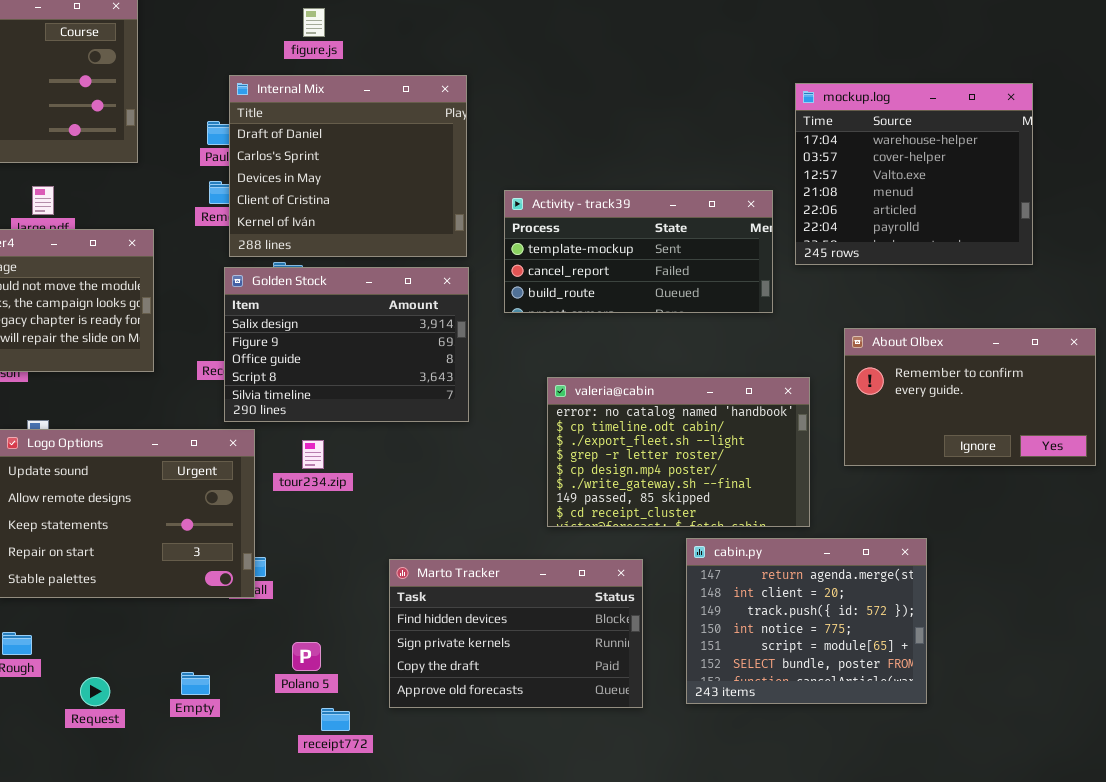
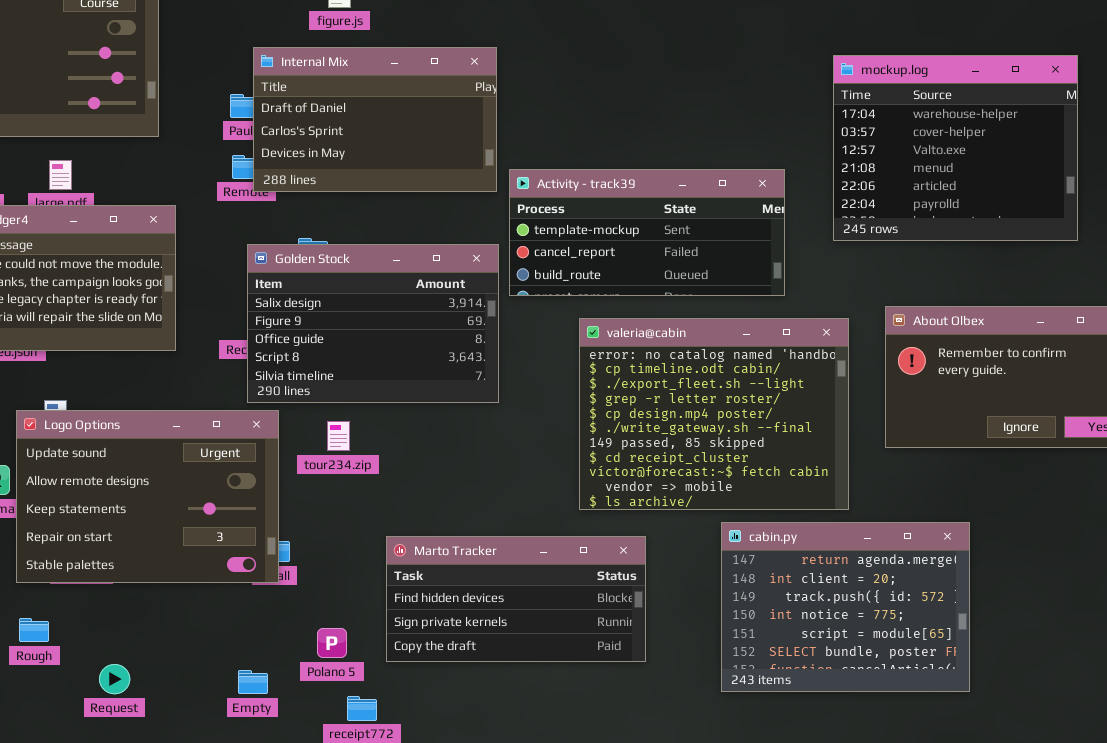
Internal Mix: [229,75,467,257] -> [253,47,497,192], resized
Activity - track39: [504,190,773,313] -> [509,169,785,296], moved
valeria@cabin: [547,377,810,527] -> [579,318,849,510], resized
Marto Tracker: [389,559,643,708] -> [386,536,646,662], moved, resized
Empty: [181,672,210,695] -> [238,670,268,694], moved

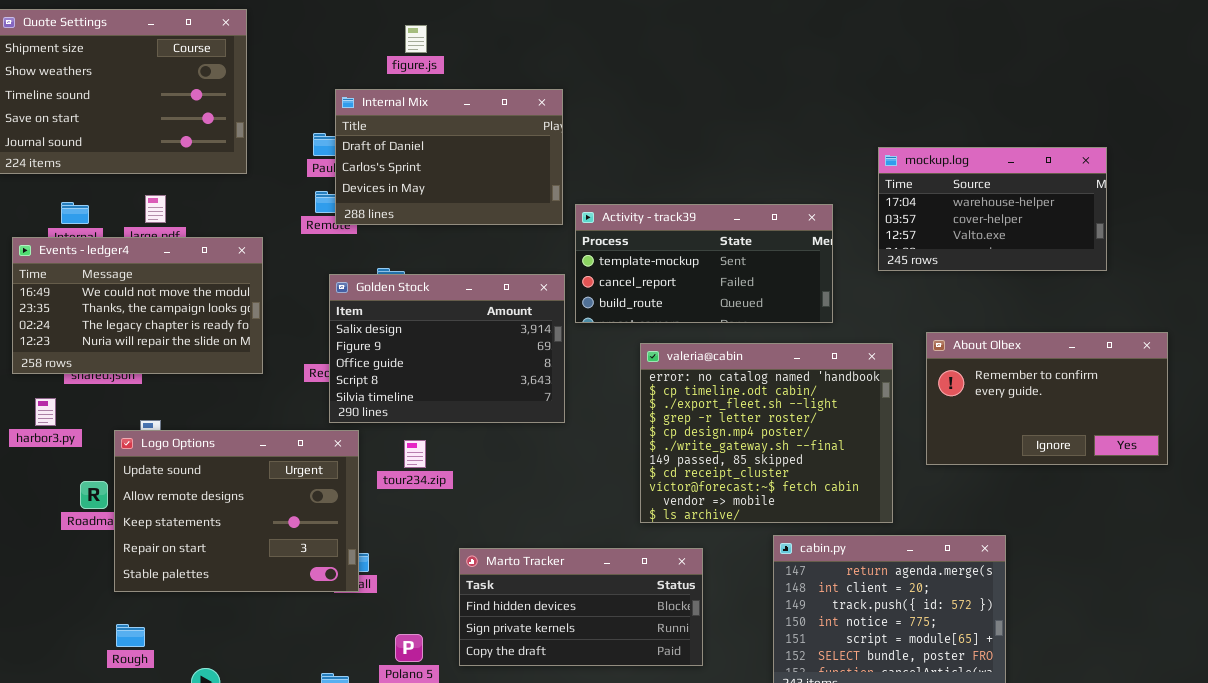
mockup.log: [833,55,1078,241] -> [878,147,1107,271], resized

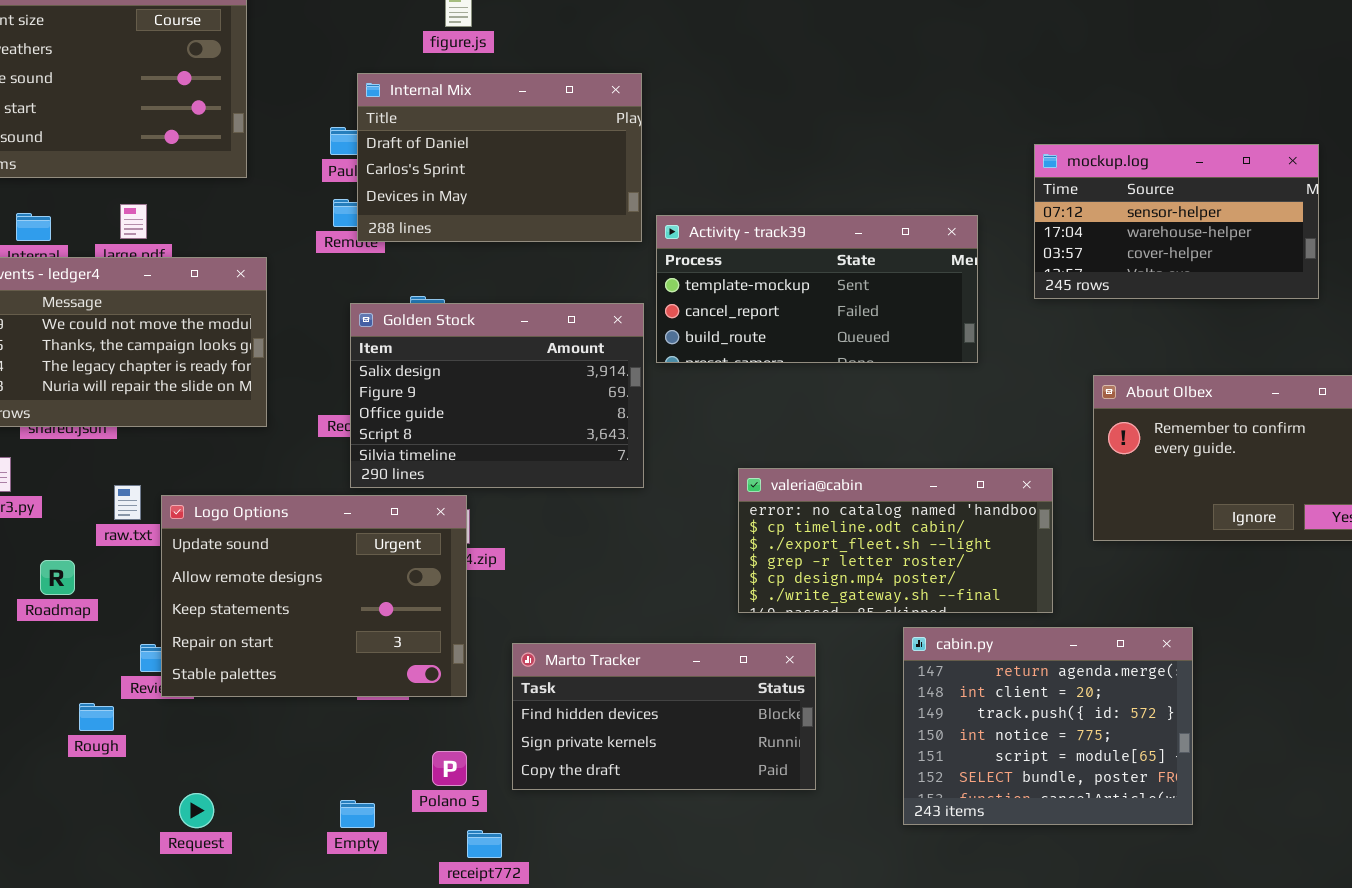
mockup.log: [878,147,1107,271] -> [1034,144,1319,299], scrolled up 1 row
valeria@cabin: [640,343,893,523] -> [738,468,1053,613], resized
Logo Options: [114,430,359,592] -> [161,495,467,697], moved
Rough: [116,624,145,647] -> [79,703,114,731], moved

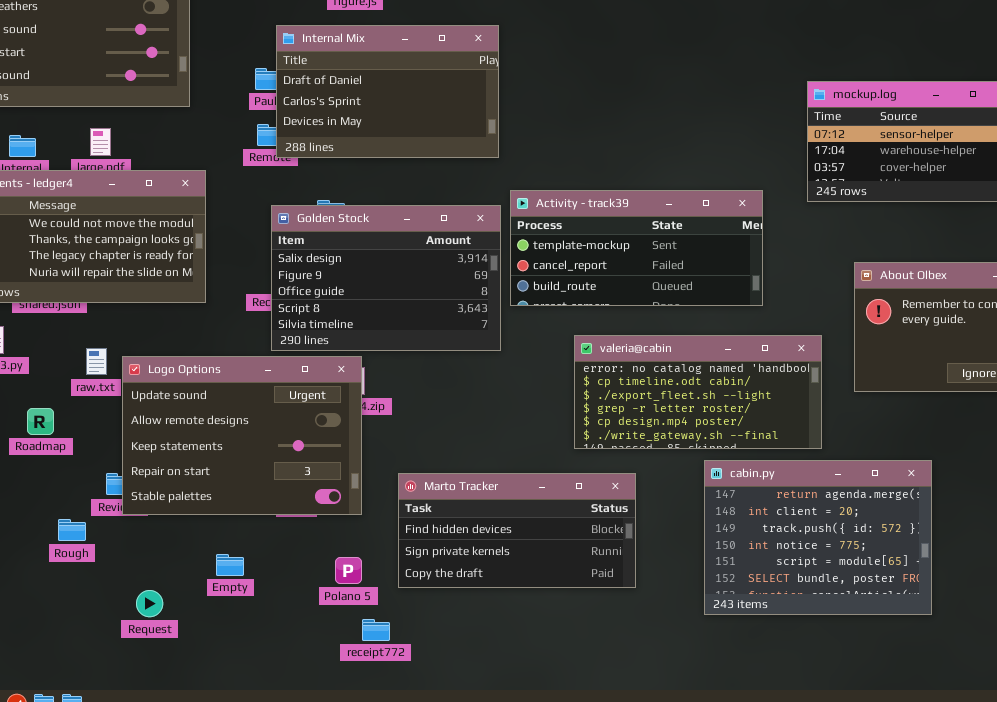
Activity - track39: [656,215,978,363] -> [510,190,763,306], moved
Empty: [340,800,375,828] -> [216,554,244,576], moved

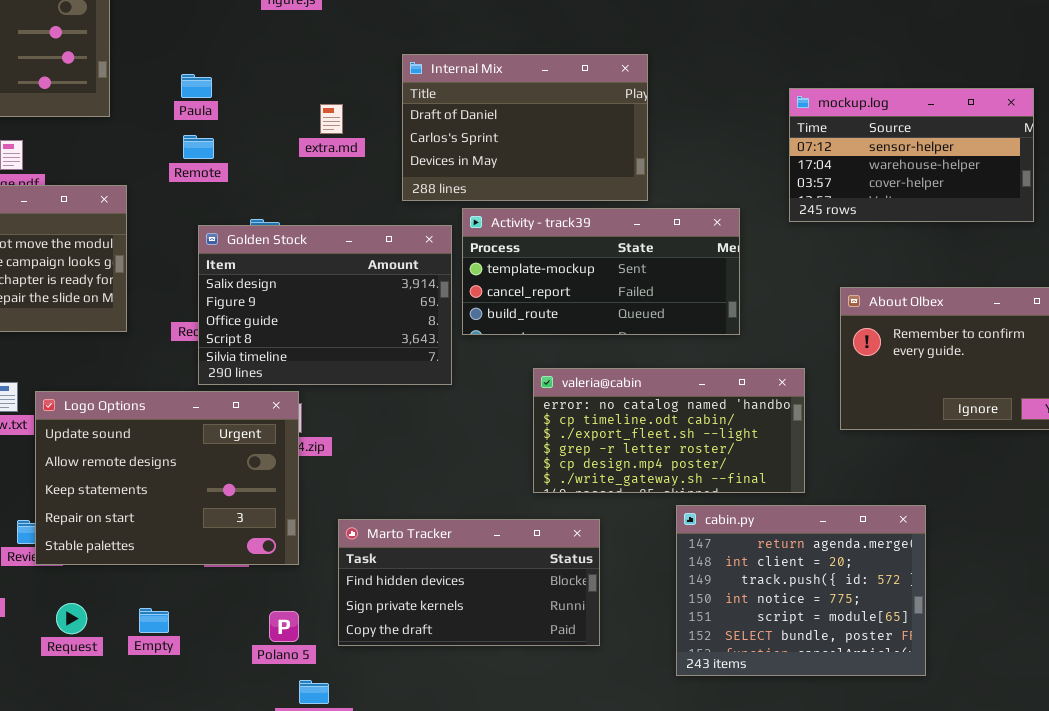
Internal Mix: [276,25,499,158] -> [402,54,648,201], moved
Request: [136,590,163,617] -> [56,603,87,634], moved

